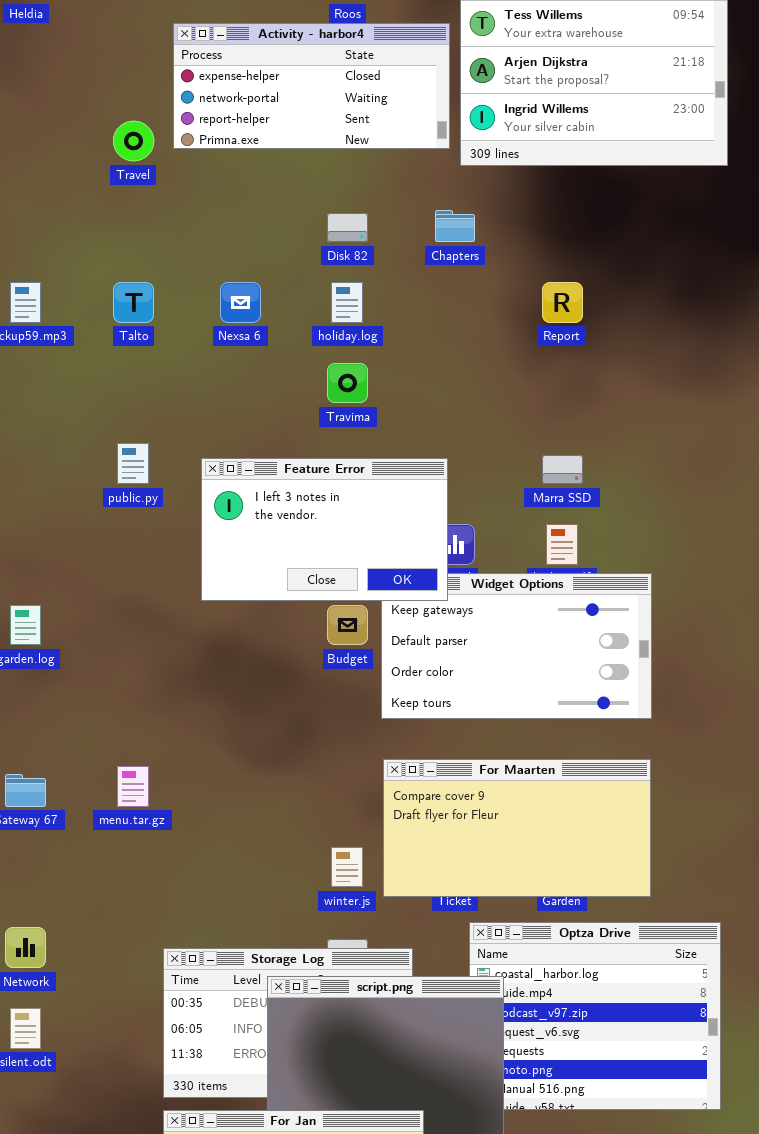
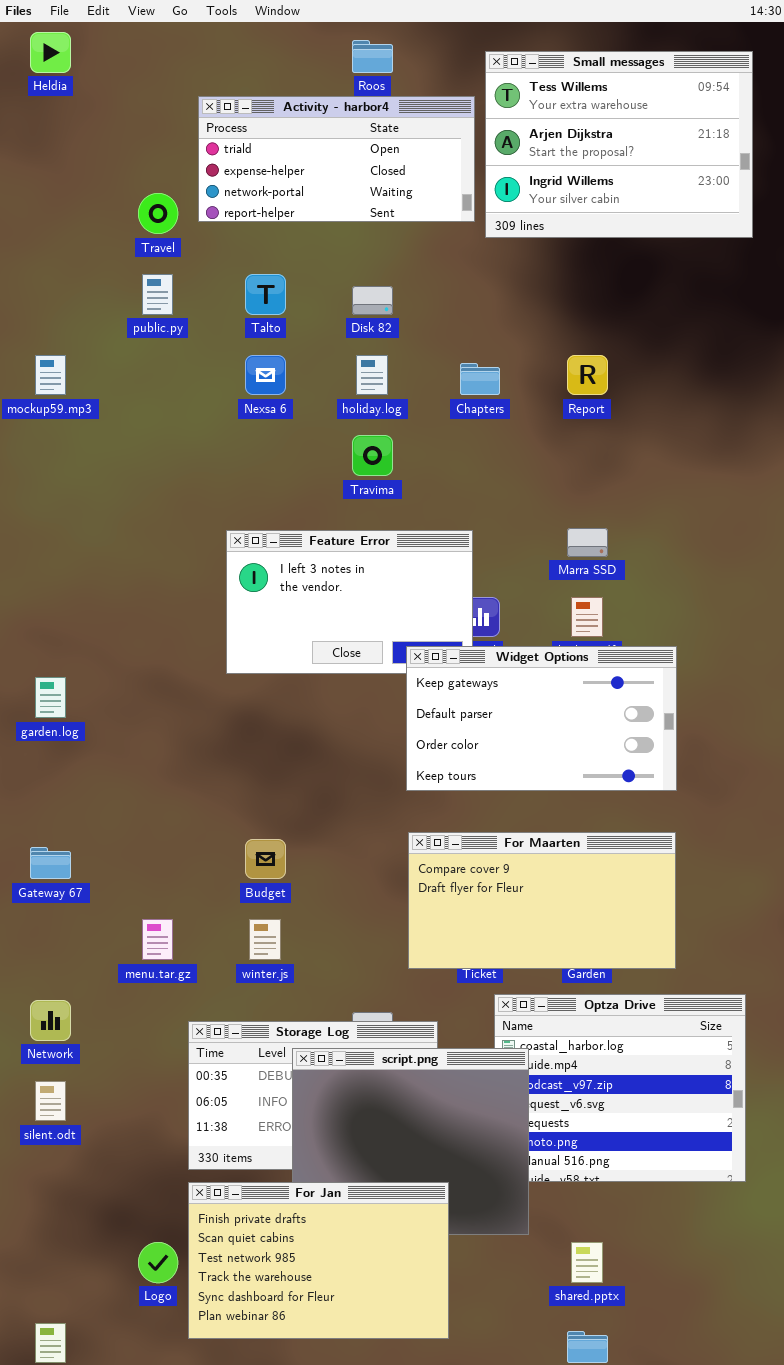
Activity - harbor4: [173,23,450,149] -> [198,96,475,222], scrolled up 1 row
Chapters: [435,210,475,242] -> [460,363,500,395], moved
Talto: [113,282,154,323] -> [245,274,286,315], moved
public.py: [117,443,149,484] -> [142,274,173,315], moved
Widget Options: [381,573,652,719] -> [406,646,677,791], raised
Budget: [327,605,368,645] -> [245,839,286,879], moved
menu.tar.gz: [117,766,149,807] -> [142,919,173,960], moved
winter.js: [331,847,363,887] -> [249,919,281,960], moved

